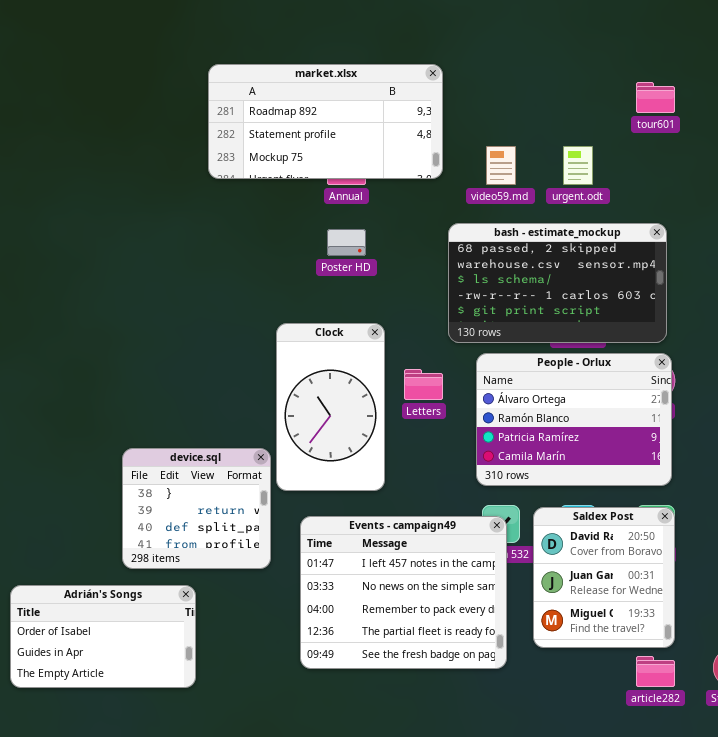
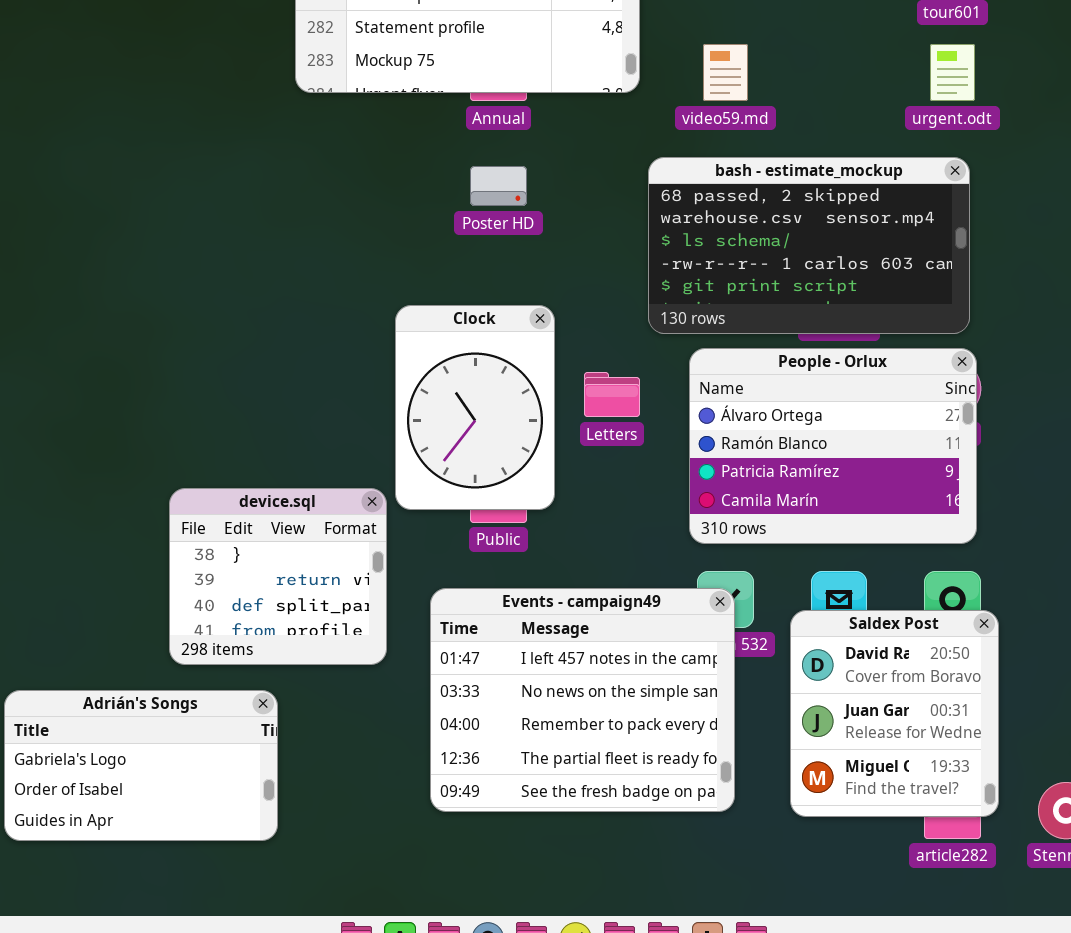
urgent.odt: [563,146,593,185] -> [930,44,975,101], moved
Clock: [276,323,385,491] -> [395,305,555,510], resized
Saldex Post: [533,507,675,648] -> [790,610,999,817], moved
Adrián's Songs: [10,585,196,688] -> [4,690,278,841], scrolled up 1 row

